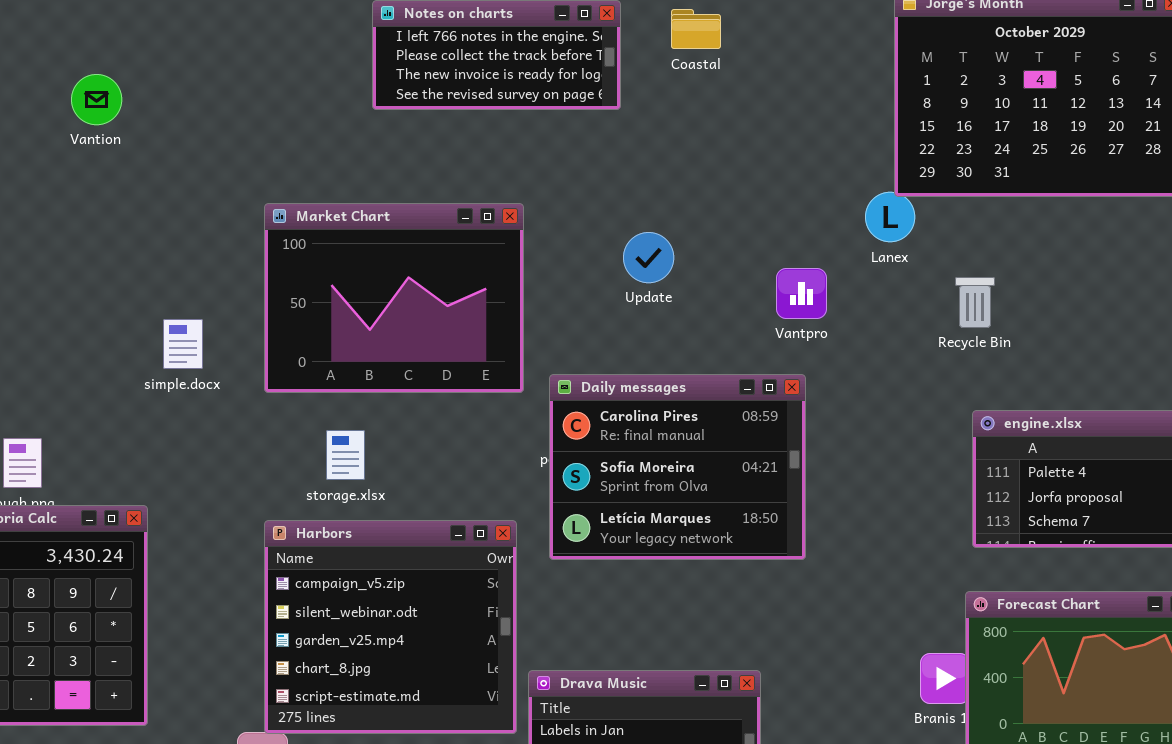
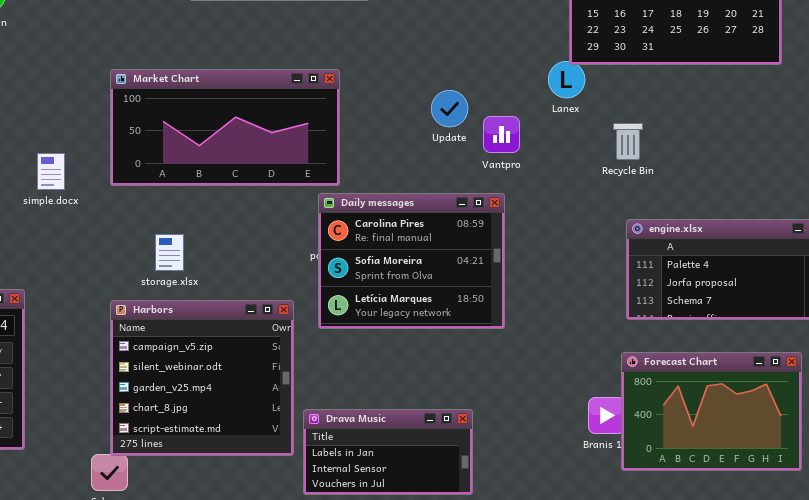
Market Chart: [264,203,524,393] -> [110,69,340,186], resized
Update: [623,232,674,283] -> [431,90,468,127], moved

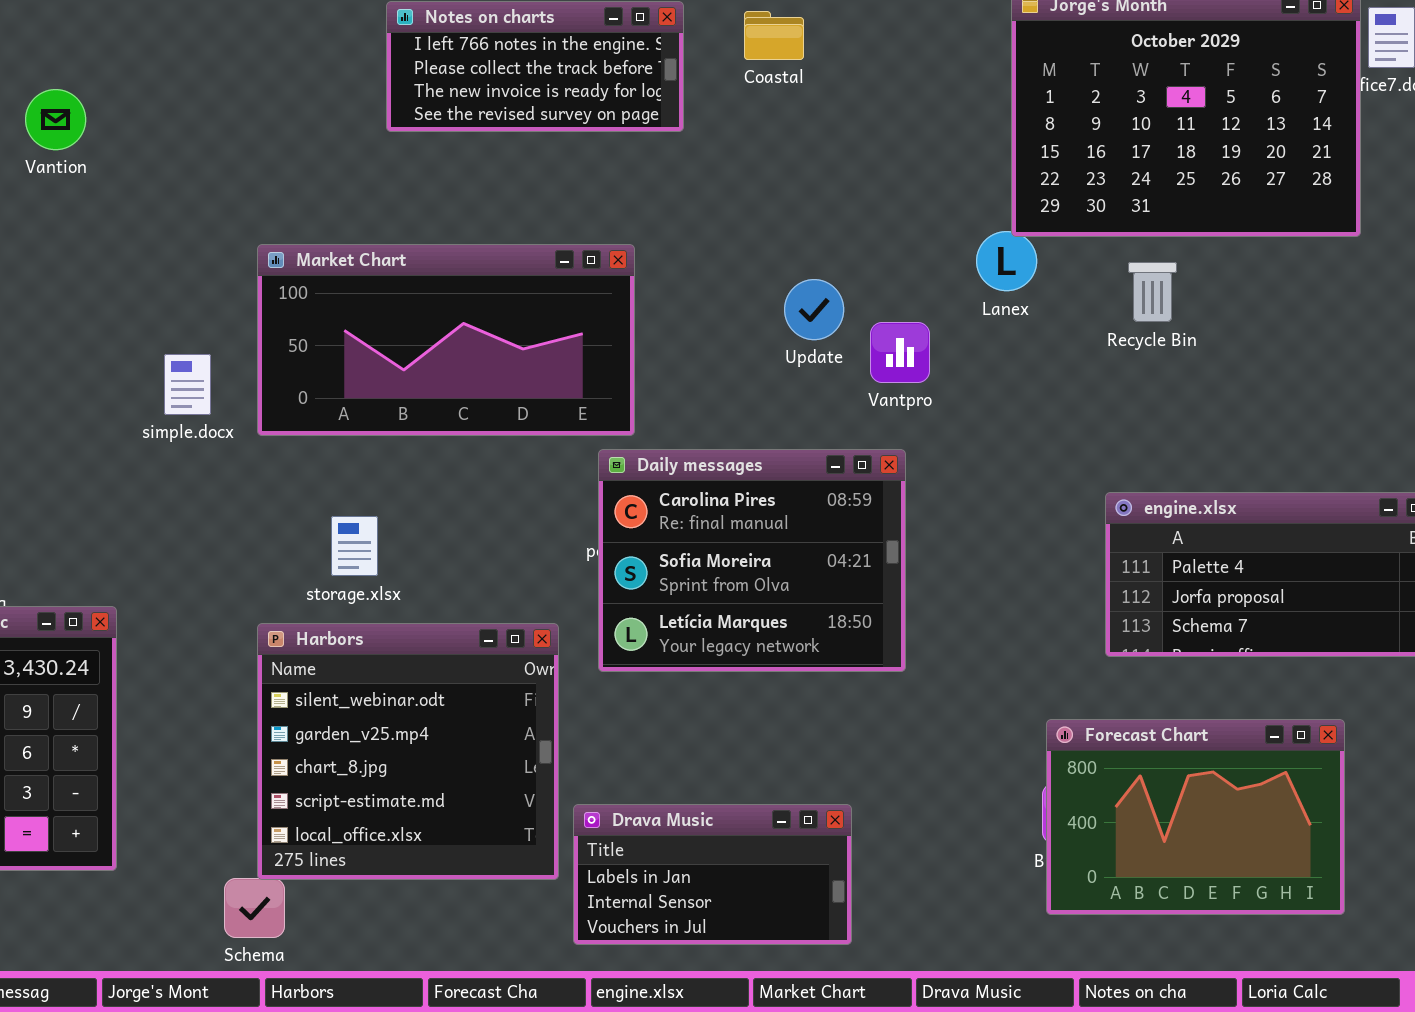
Recycle Bin: [613,123,643,160] -> [1128,262,1177,322], moved
simple.docx: [37,153,65,190] -> [164,354,211,415], moved
Harbors: [110,300,294,456] -> [257,623,559,880], scrolled down 1 row
Forecast Chart: [621,352,802,471] -> [1046,719,1345,915], moved

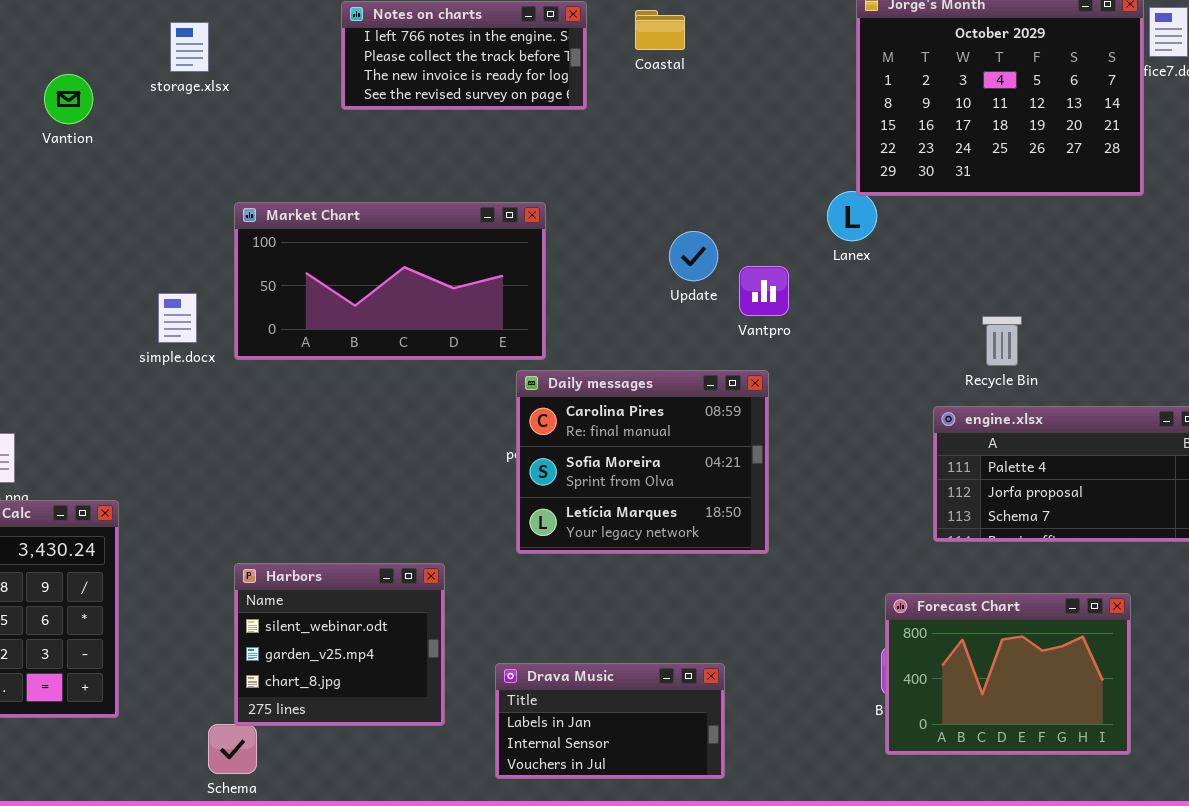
Recycle Bin: [1128,262,1177,322] -> [982,316,1022,366], moved
storage.xlsx: [331,516,378,576] -> [170,22,209,72], moved
Harbors: [257,623,559,880] -> [234,563,445,726], resized

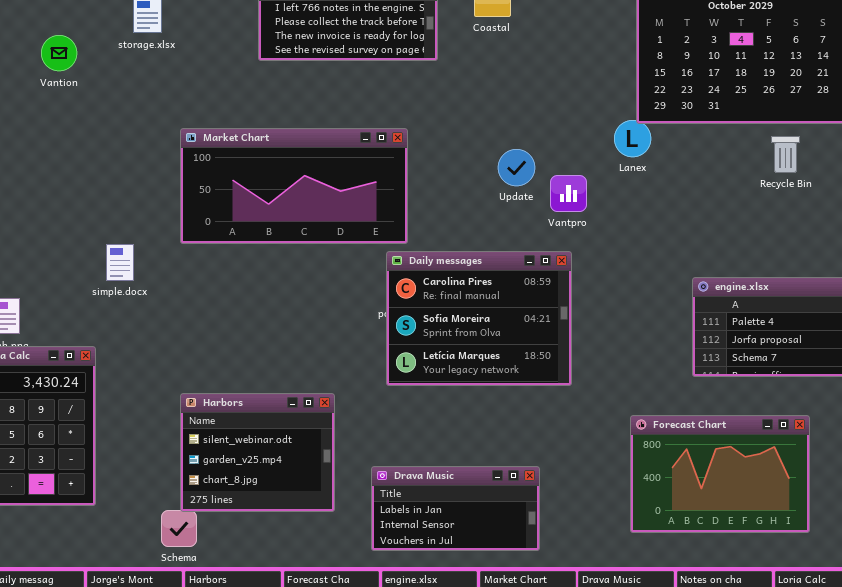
simple.docx: [158,293,197,343] -> [106,244,134,281], moved
Recycle Bin: [982,316,1022,366] -> [771,136,800,173], moved
Forecast Chart: [885,593,1131,755] -> [630,415,810,533], moved

